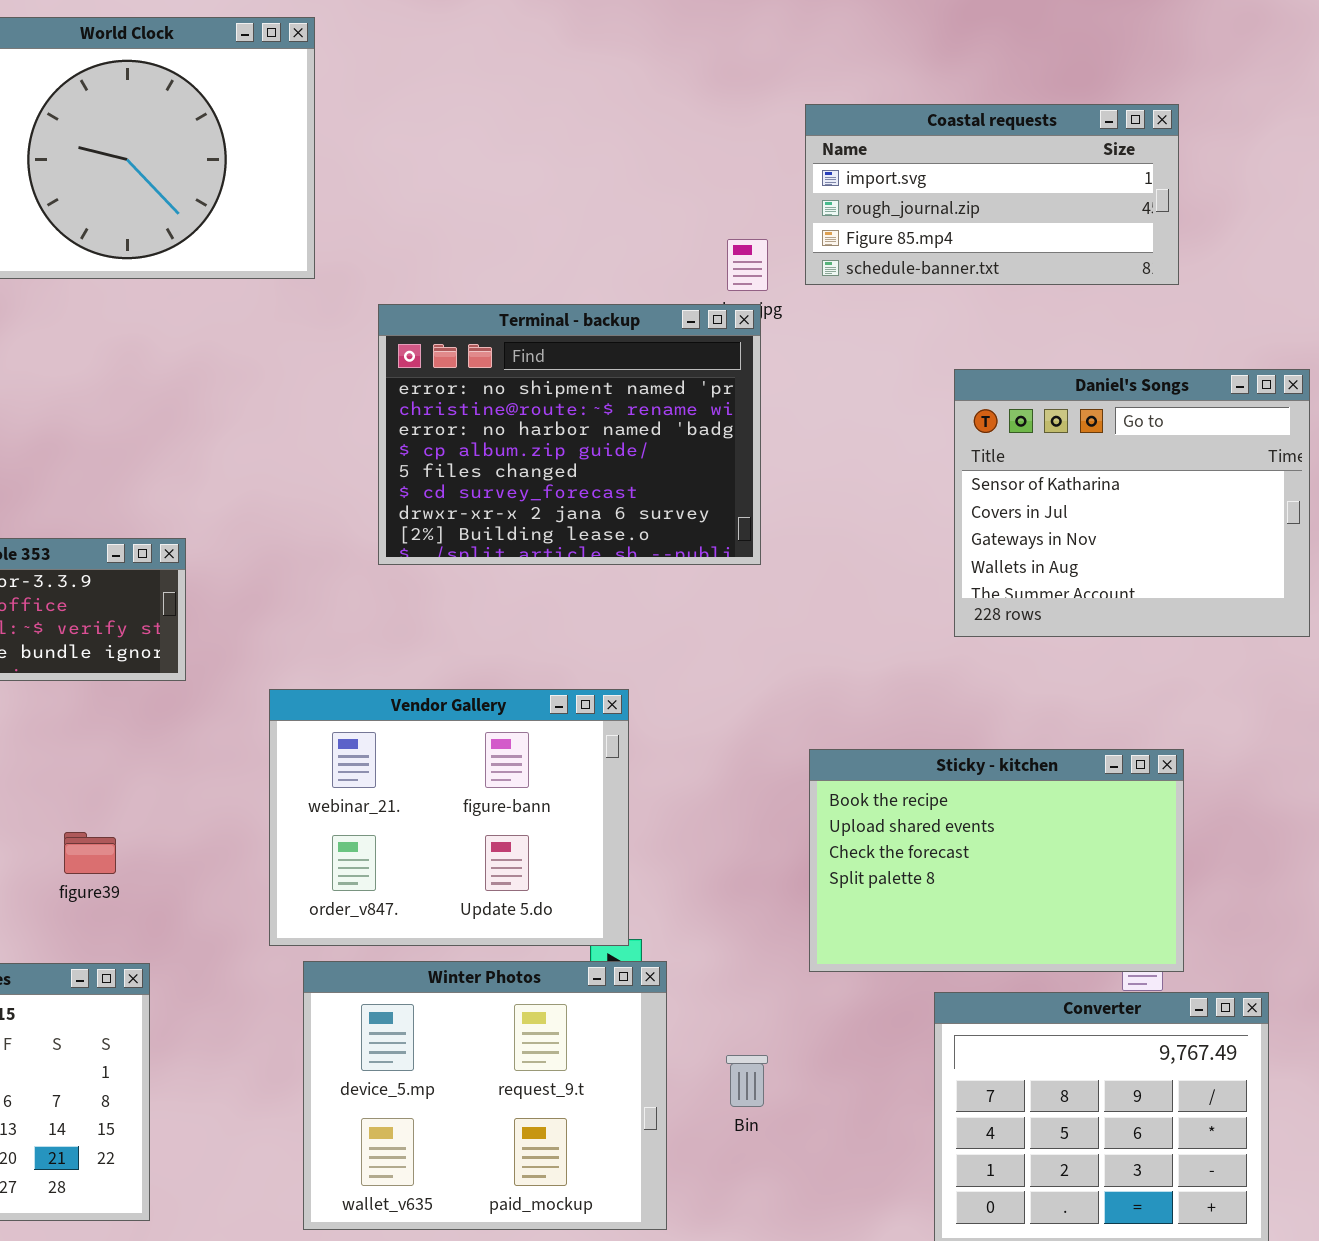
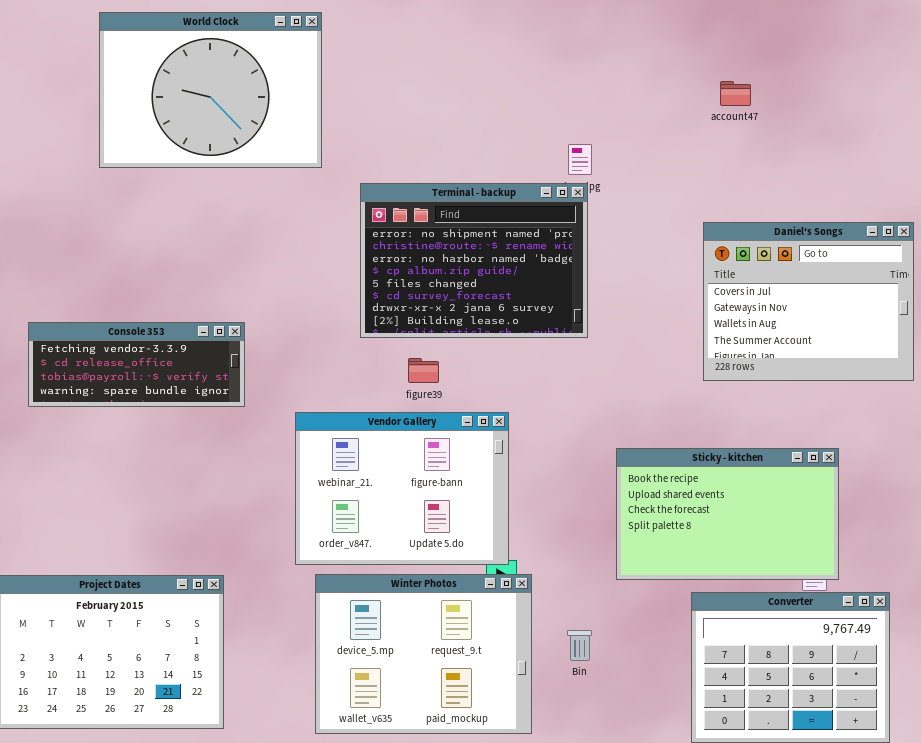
Coastal requests: [805,104,1179,285] -> none, closed
Daniel's Songs: [954,369,1310,637] -> [703,222,914,381], scrolled down 1 row
figure39: [64,832,116,874] -> [408,358,439,383], moved

